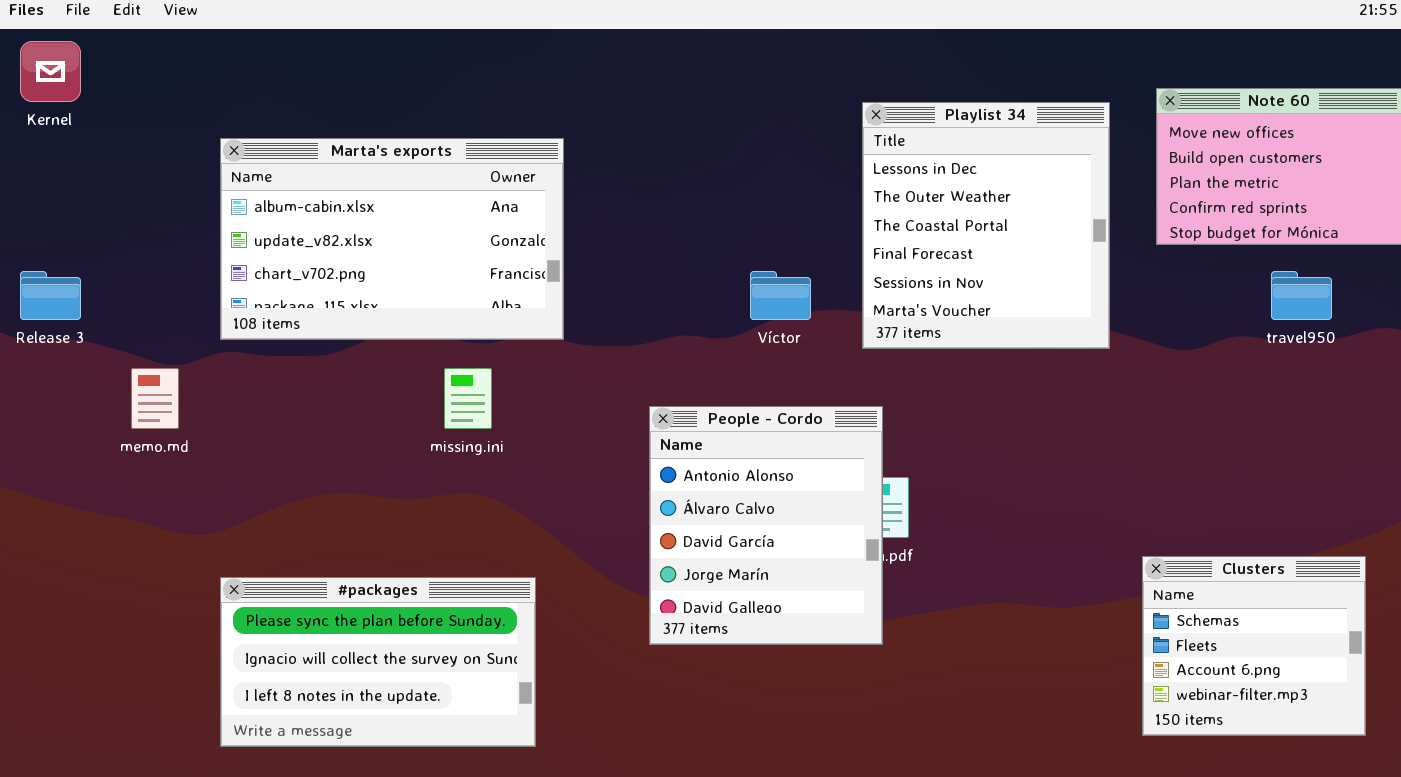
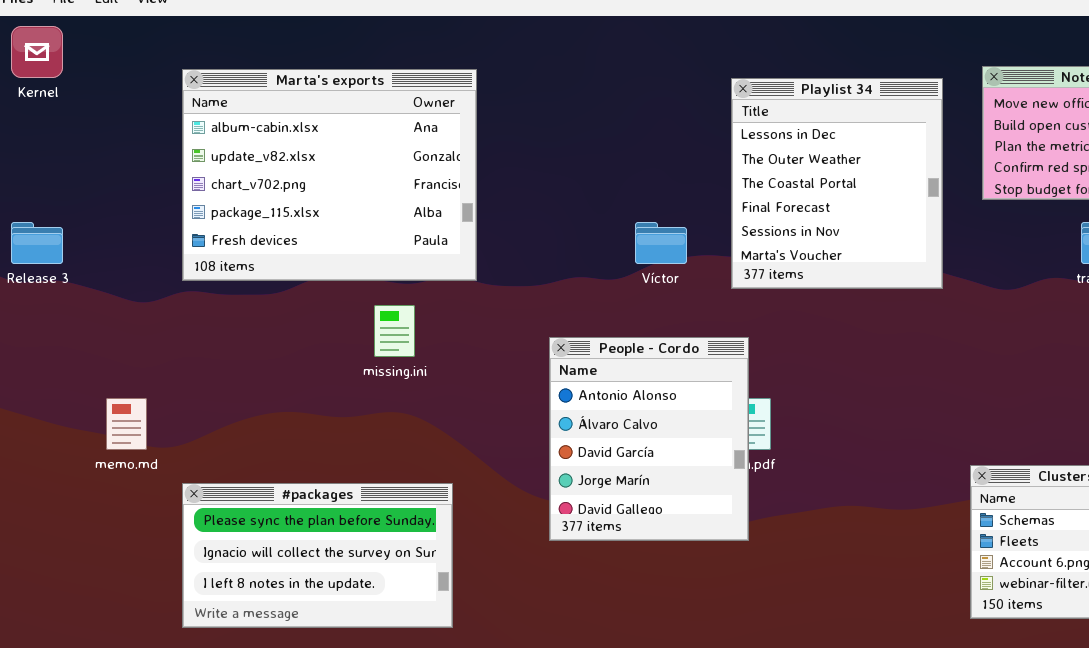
Marta's exports: [220,138,564,340] -> [182,69,477,281], resized
memo.md: [131,368,179,429] -> [106,398,147,450], moved

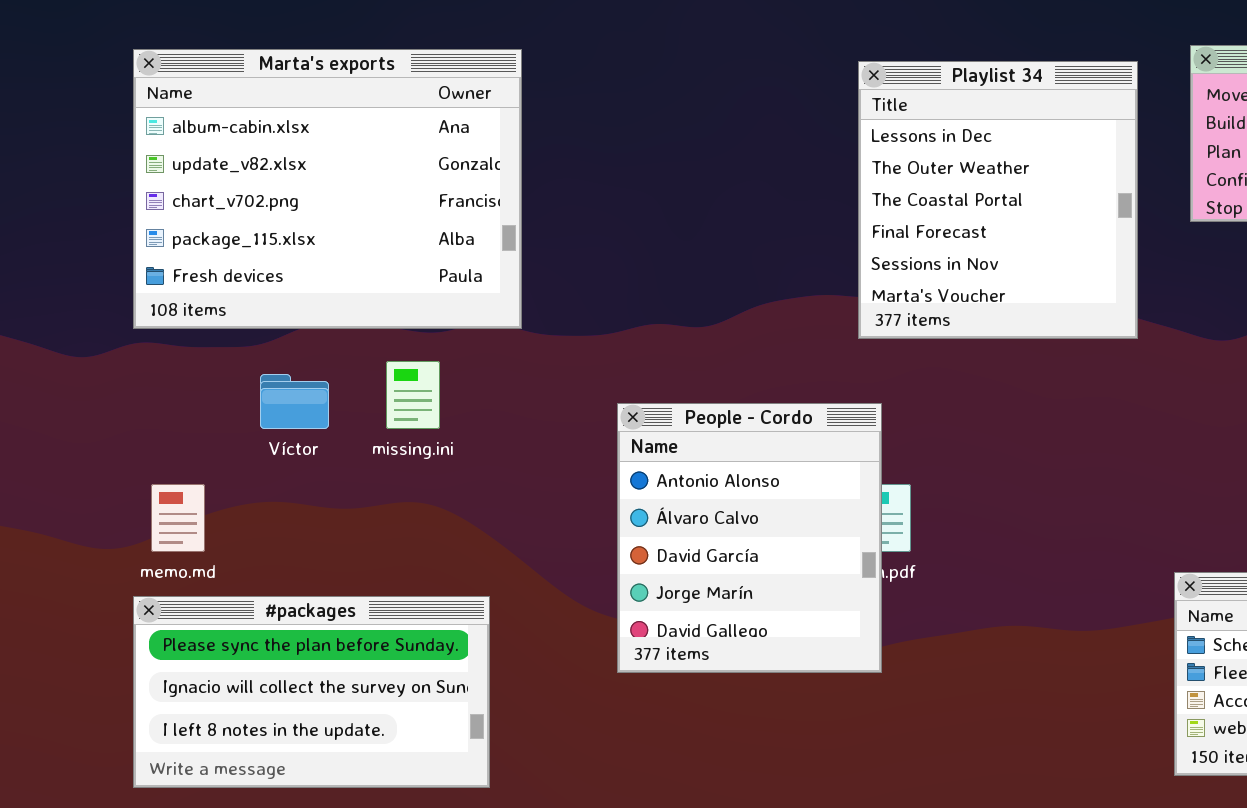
Víctor: [635,222,687,264] -> [260,374,329,429], moved
memo.md: [106,398,147,450] -> [151,484,205,552], moved

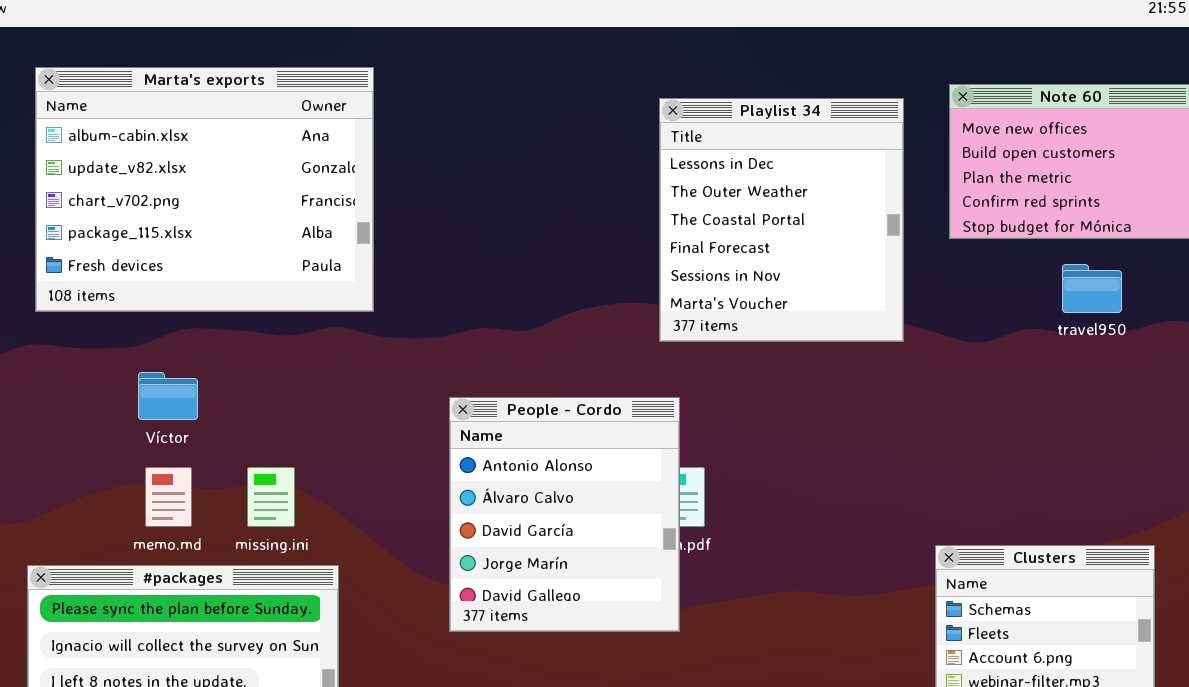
Marta's exports: [133,49,522,329] -> [35,67,374,312], moved
missing.ini: [386,361,440,429] -> [247,467,295,527], moved
memo.md: [151,484,205,552] -> [145,467,192,527], moved

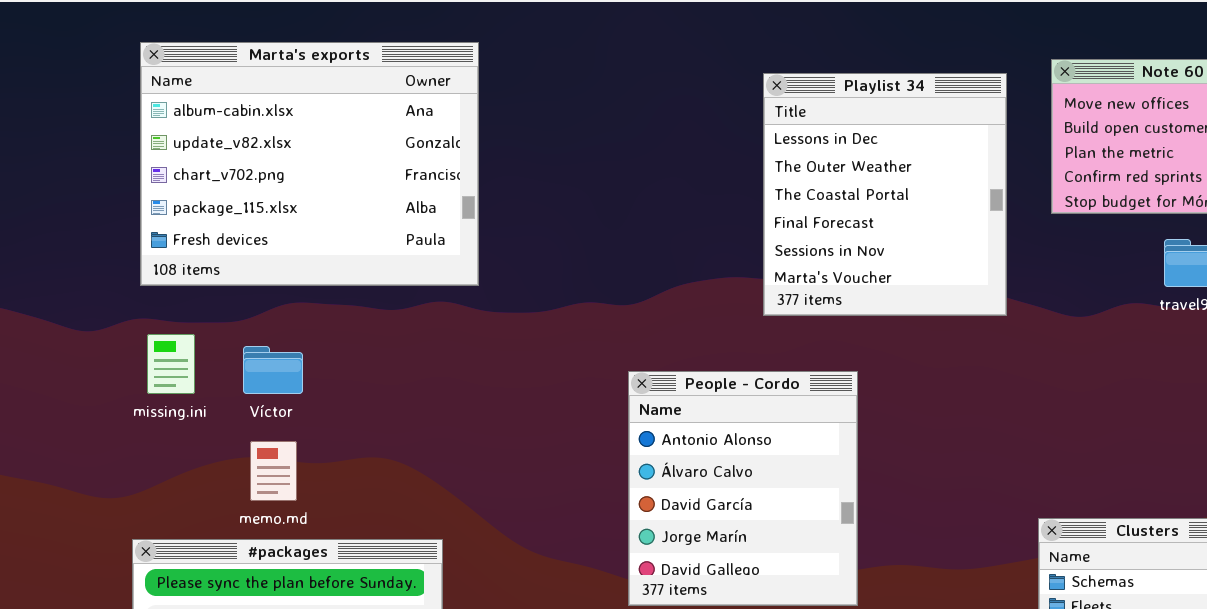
People - Cordo: [449,397,680,632] -> [628,371,858,606], moved
missing.ini: [247,467,295,527] -> [147,334,195,394], moved

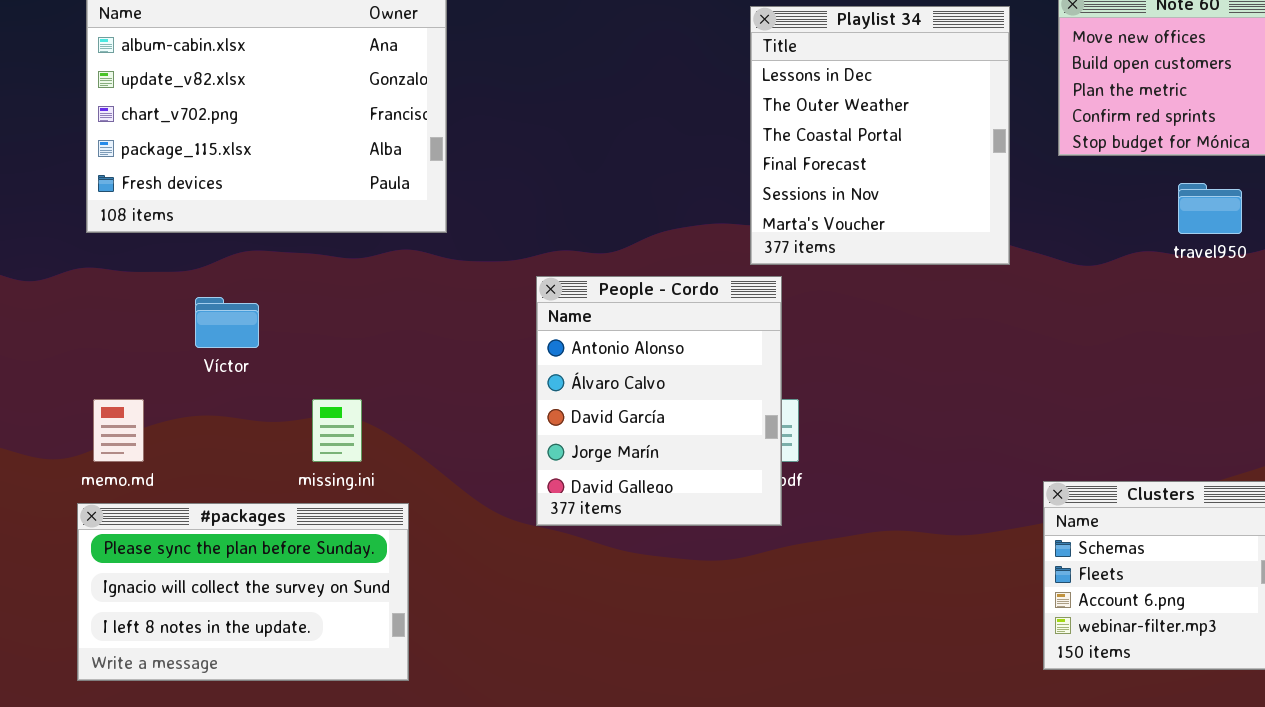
missing.ini: [147,334,195,394] -> [312,399,362,462], moved
People - Cordo: [628,371,858,606] -> [536,276,782,526], moved
memo.md: [250,441,297,501] -> [93,399,144,462], moved

